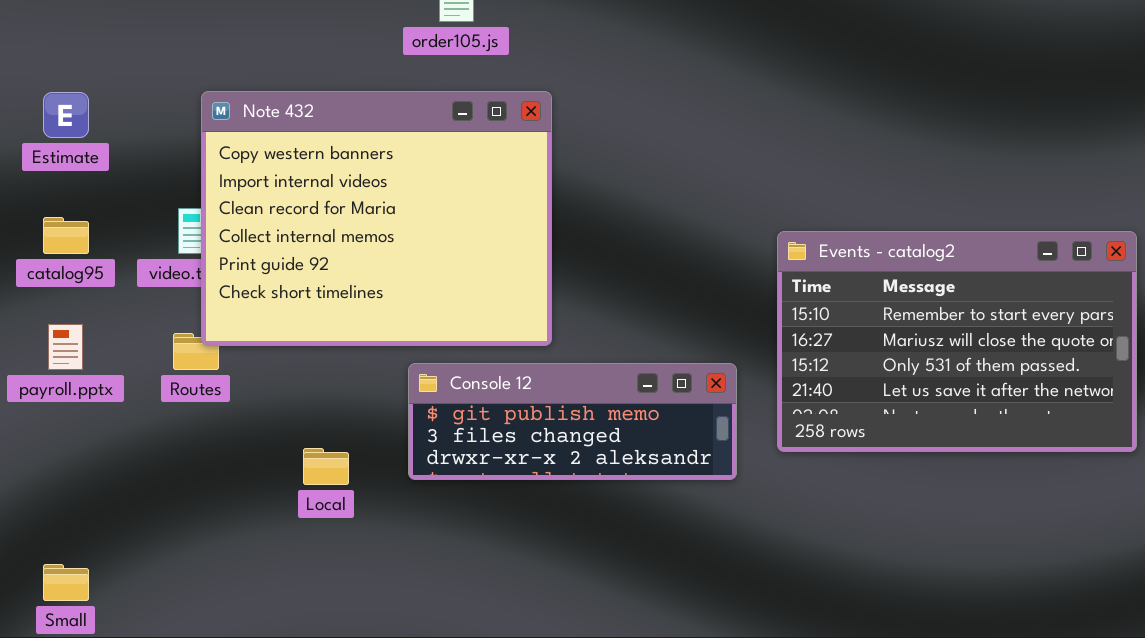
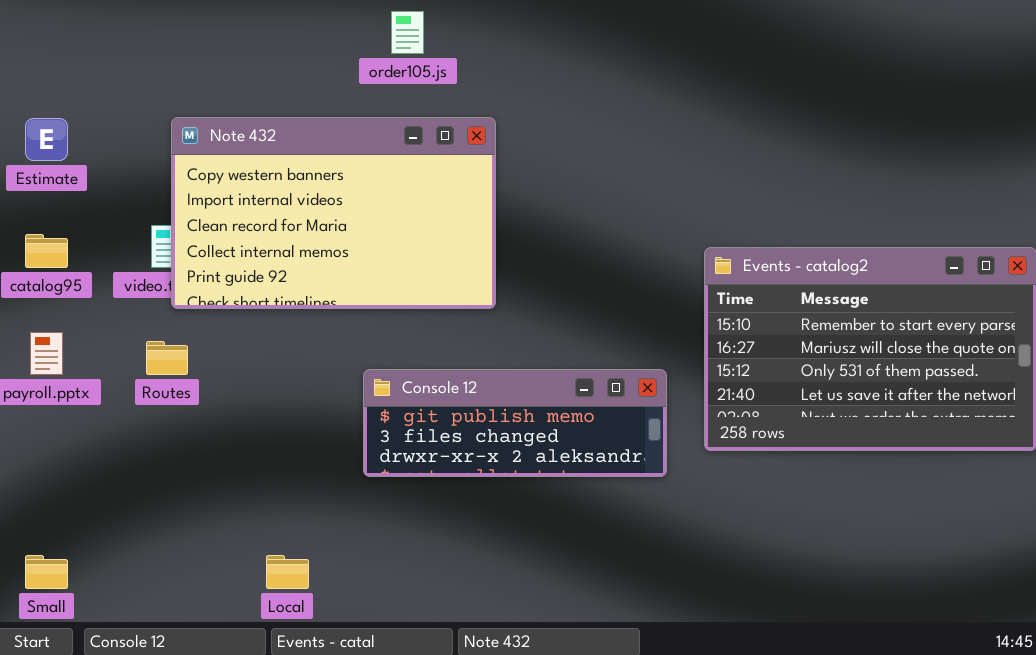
Note 432: [201,91,552,346] -> [171,117,496,309], resized
Local: [303,448,349,485] -> [266,555,309,589], moved

